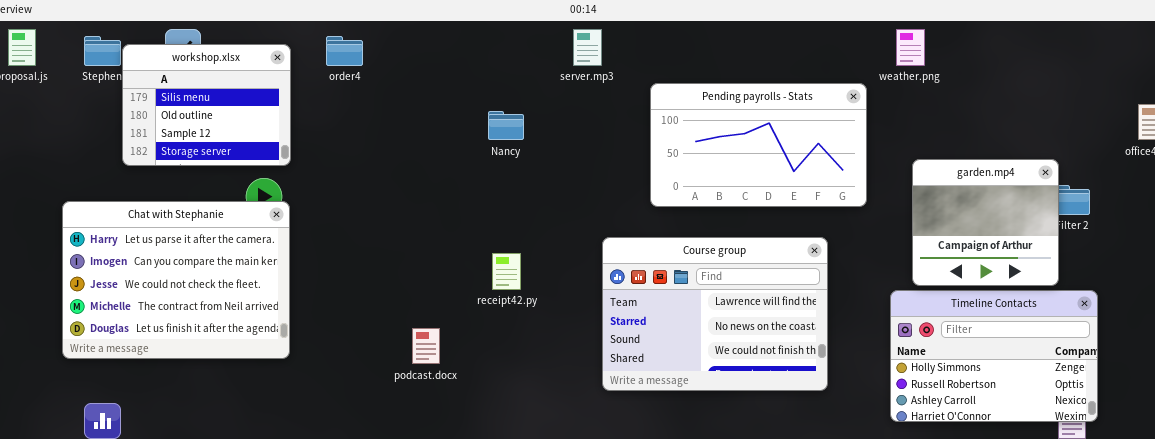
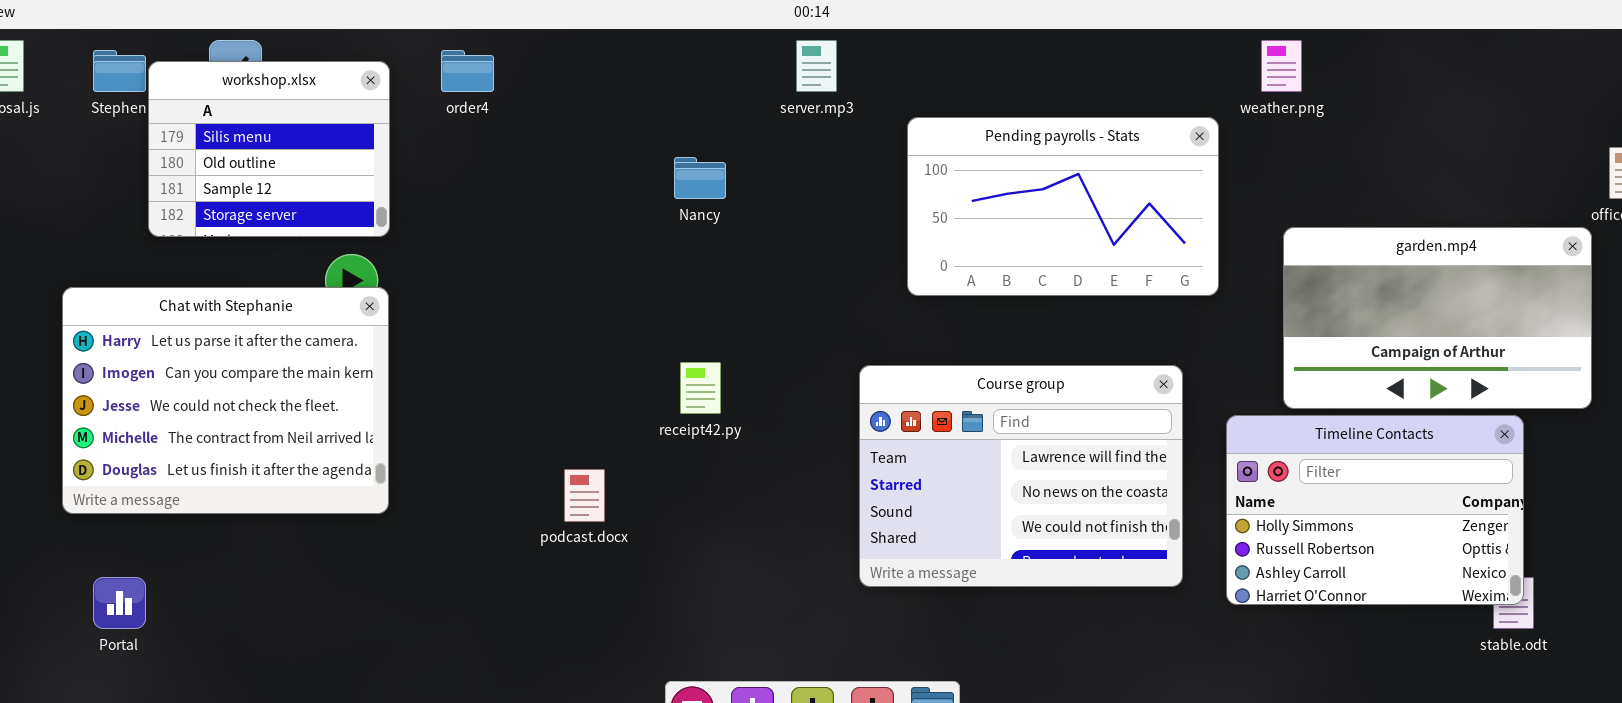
garden.mp4: [912,159,1059,286] -> [1283,227,1592,409], resized
Course group: [602,237,828,391] -> [859,365,1183,587], moved
Timeline Contacts: [890,290,1098,422] -> [1226,415,1524,605], moved

